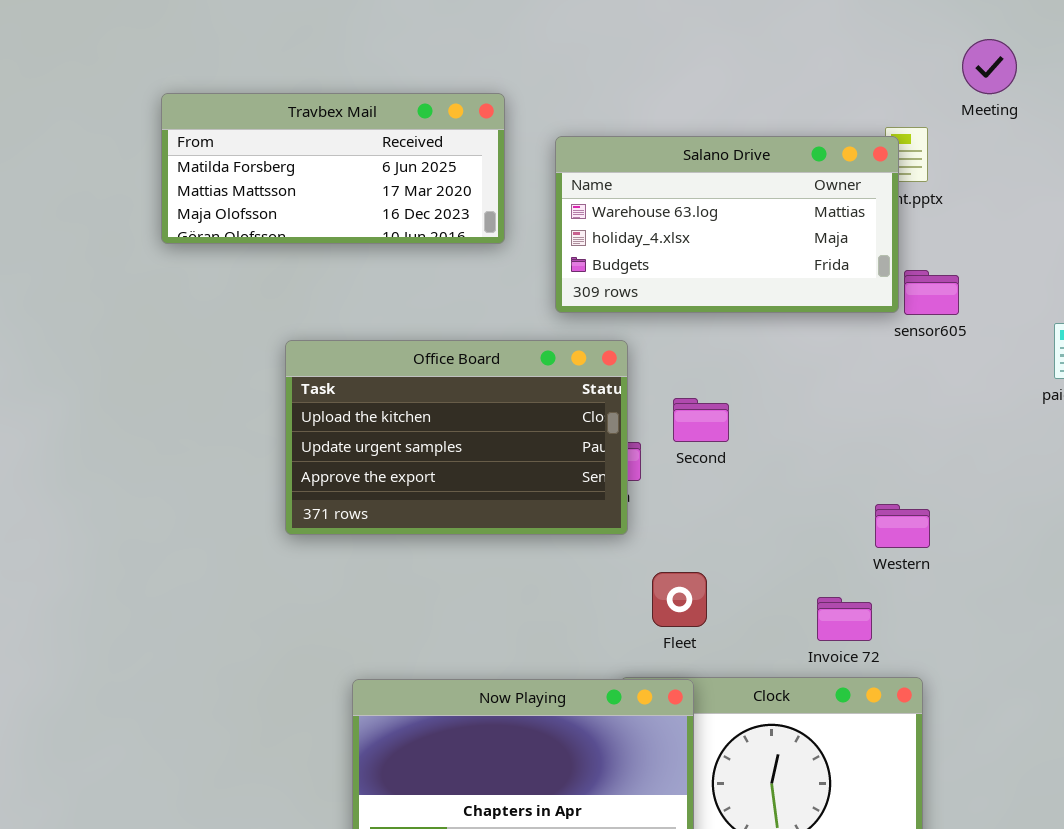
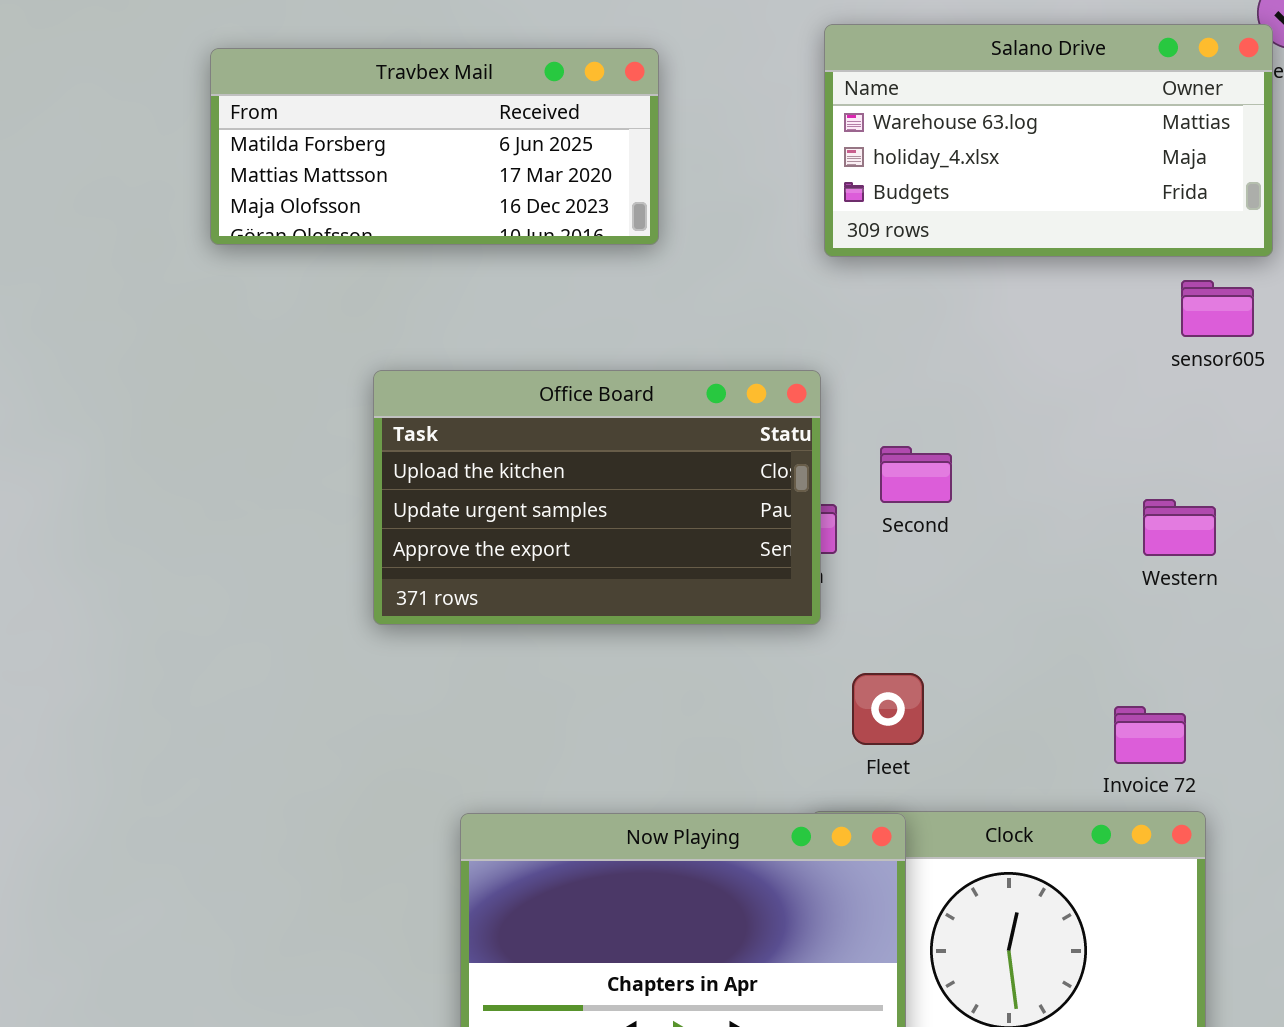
Salano Drive: [555,136,899,313] -> [824,24,1273,257], moved
Western: [875,504,930,548] -> [1143,499,1216,556], moved
Invoice 72: [817,597,872,641] -> [1114,706,1186,764], moved

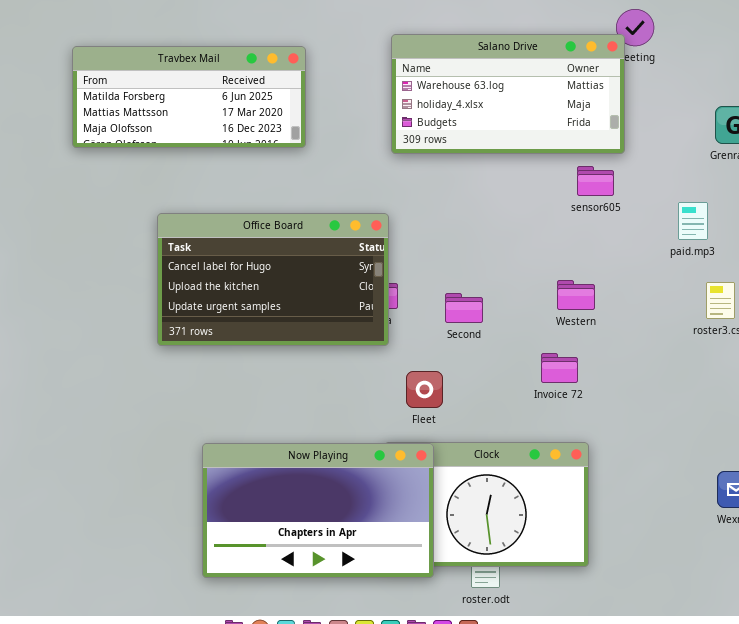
Office Board: [373,370,821,625] -> [157,213,389,346], scrolled up 1 row
Second: [880,446,952,503] -> [445,293,483,323], moved
Invoice 72: [1114,706,1186,764] -> [541,353,578,383], moved

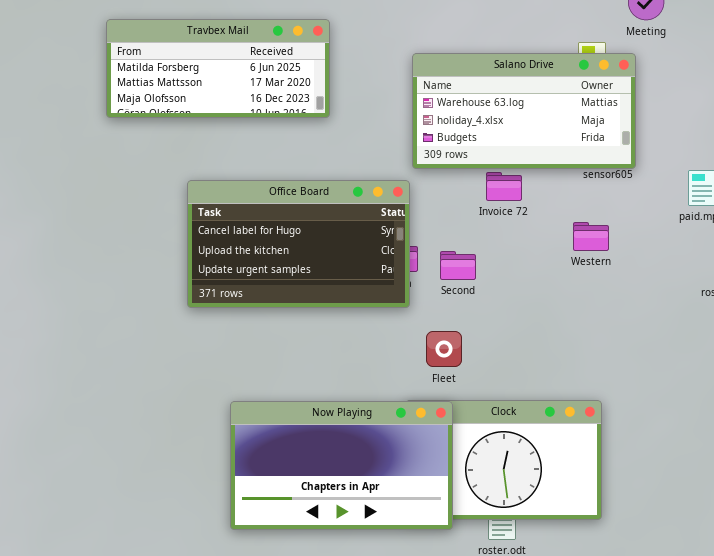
Salano Drive: [391,34,625,154] -> [412,53,636,169], moved
Western: [557,280,595,310] -> [573,222,609,251], moved
Second: [445,293,483,323] -> [440,251,476,280], moved
Invoice 72: [541,353,578,383] -> [486,172,522,201], moved

